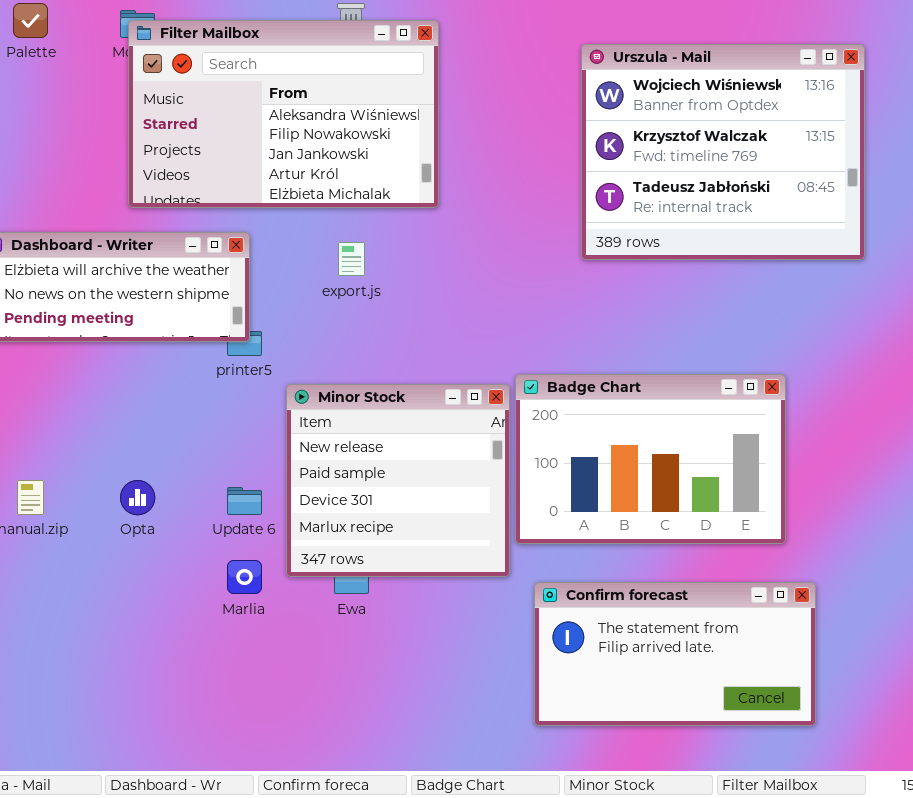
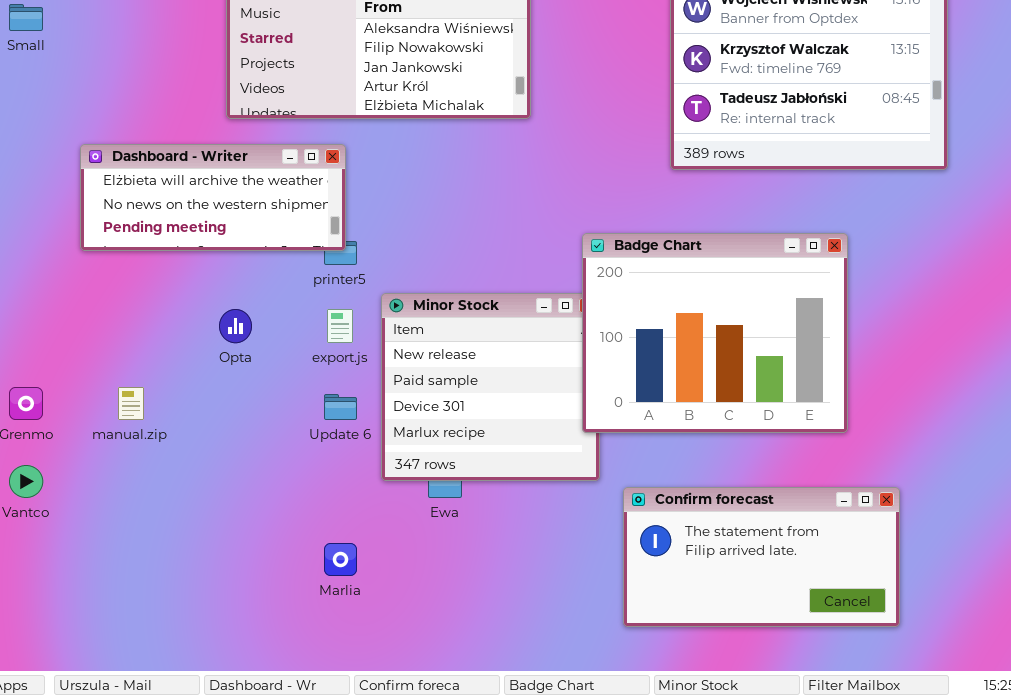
export.js: [338,242,365,276] -> [327,309,353,343], moved
Badge Chart: [515,374,786,544] -> [582,233,848,433], moved, resized
Opta: [120,480,155,515] -> [219,309,252,343], moved
Marlia: [227,560,262,594] -> [324,543,357,576], moved

